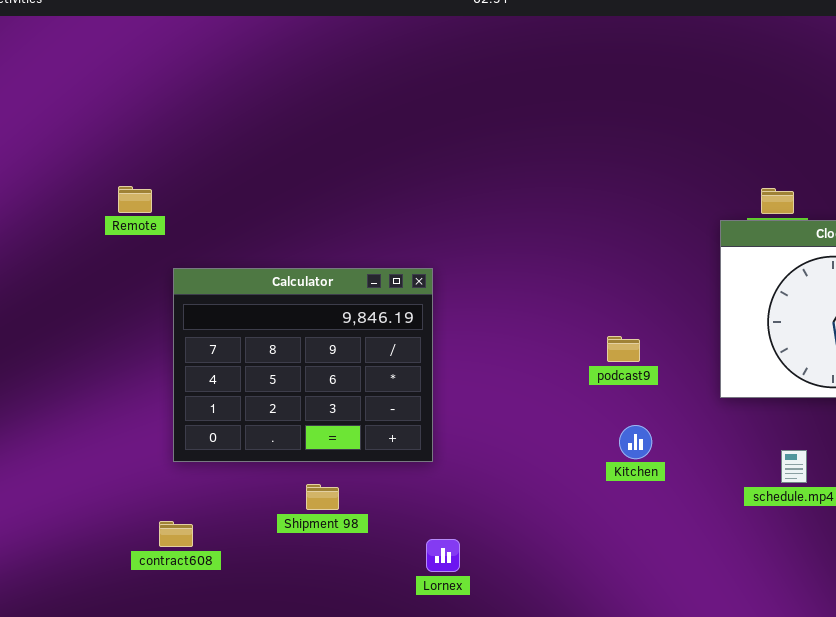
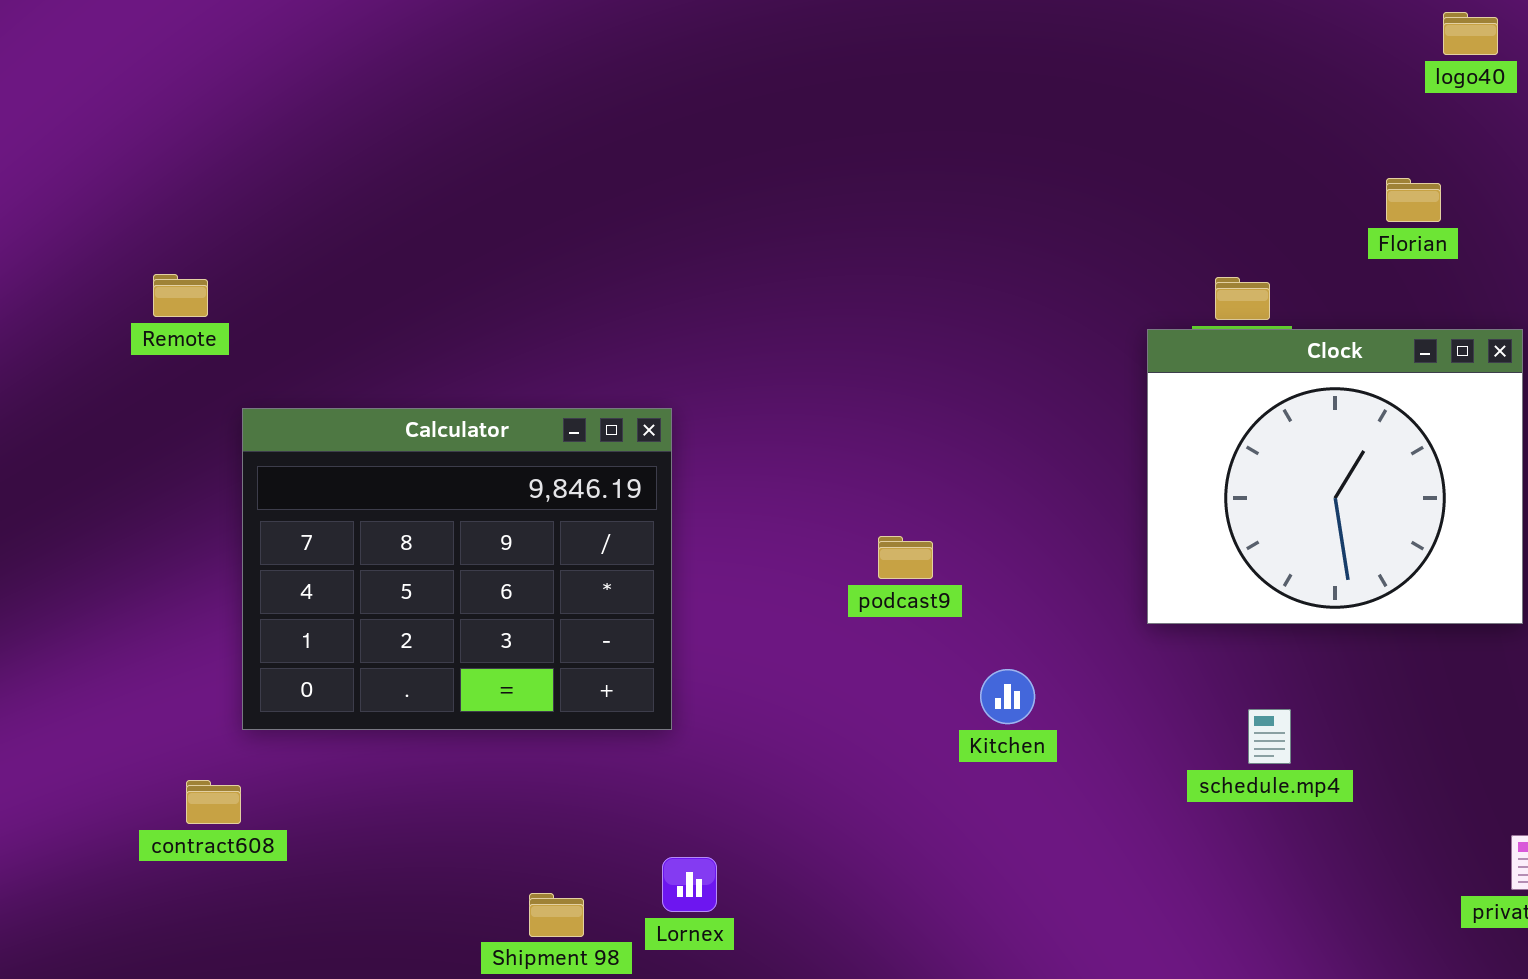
podcast9: [607,336,640,362] -> [878,536,933,579], moved
Shipment 98: [306,484,339,510] -> [529,893,584,937], moved
contract608: [159,521,193,547] -> [186,780,241,824], moved

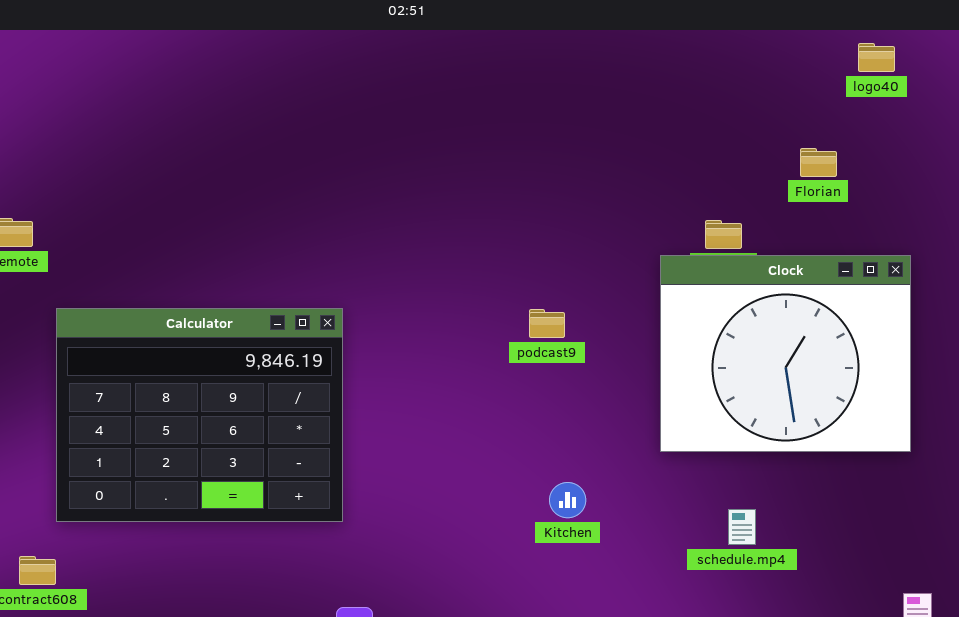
Florian: [1386,178,1441,222] -> [800,148,837,177], moved
podcast9: [878,536,933,579] -> [529,309,565,338], moved

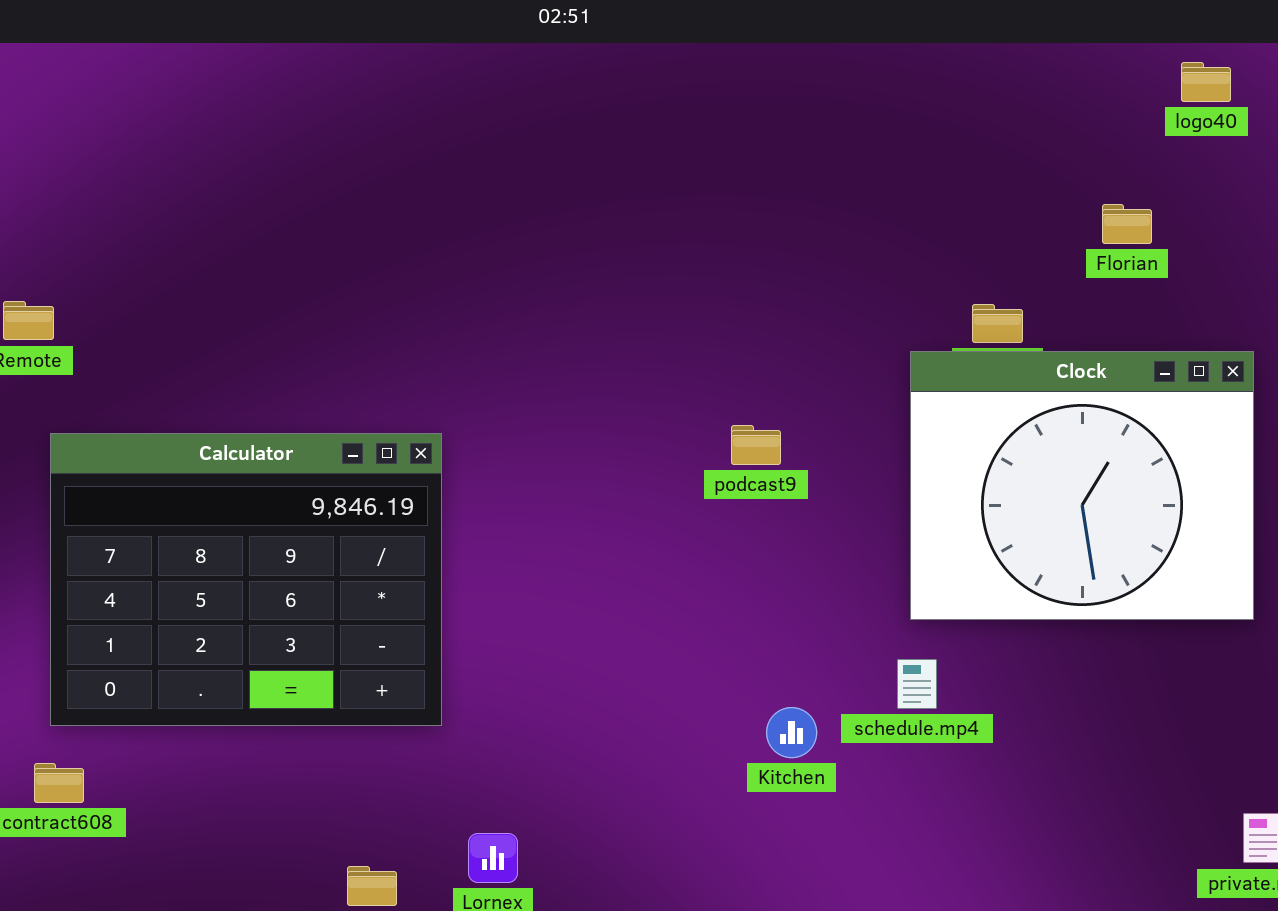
Calculator: [56,308,343,522] -> [50,433,442,726], moved
Kitchen: [549,482,586,518] -> [766,707,817,758], moved
schedule.mp4: [728,509,756,545] -> [897,659,937,709], moved

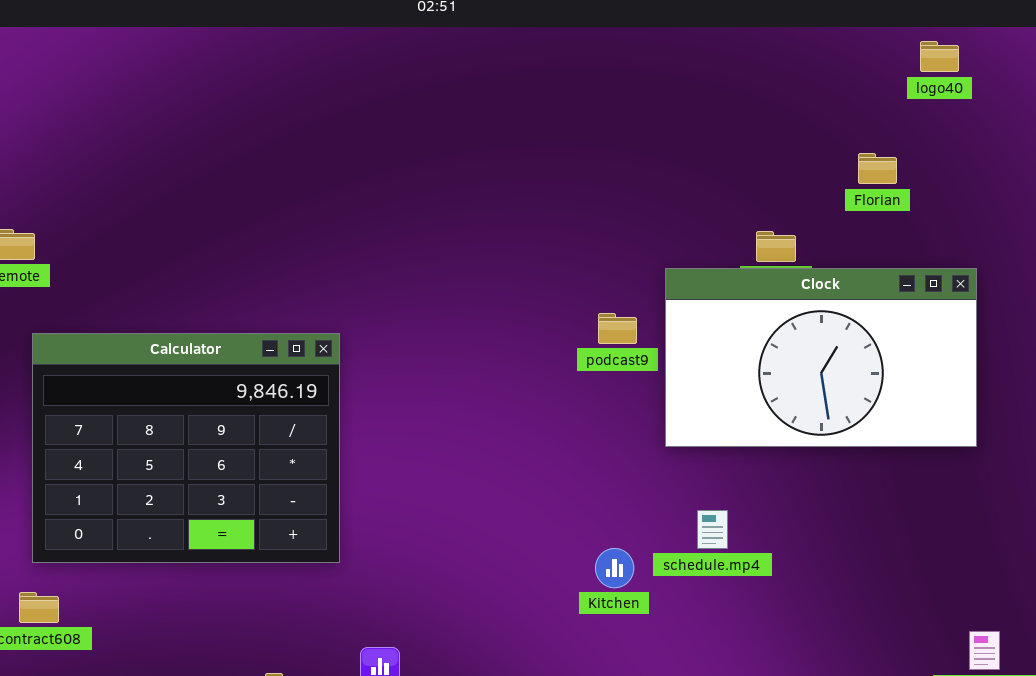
Clock: [910,351,1254,620] -> [665,268,977,447], resized
podcast9: [731,425,781,465] -> [598,313,637,344], moved

